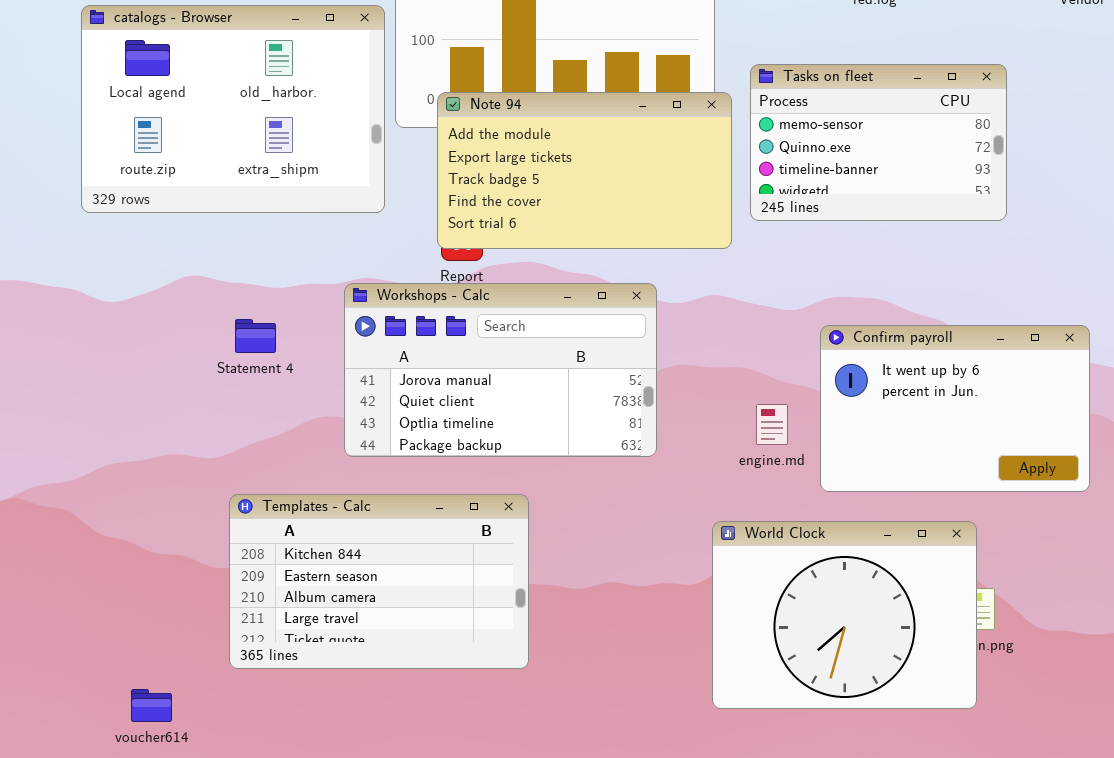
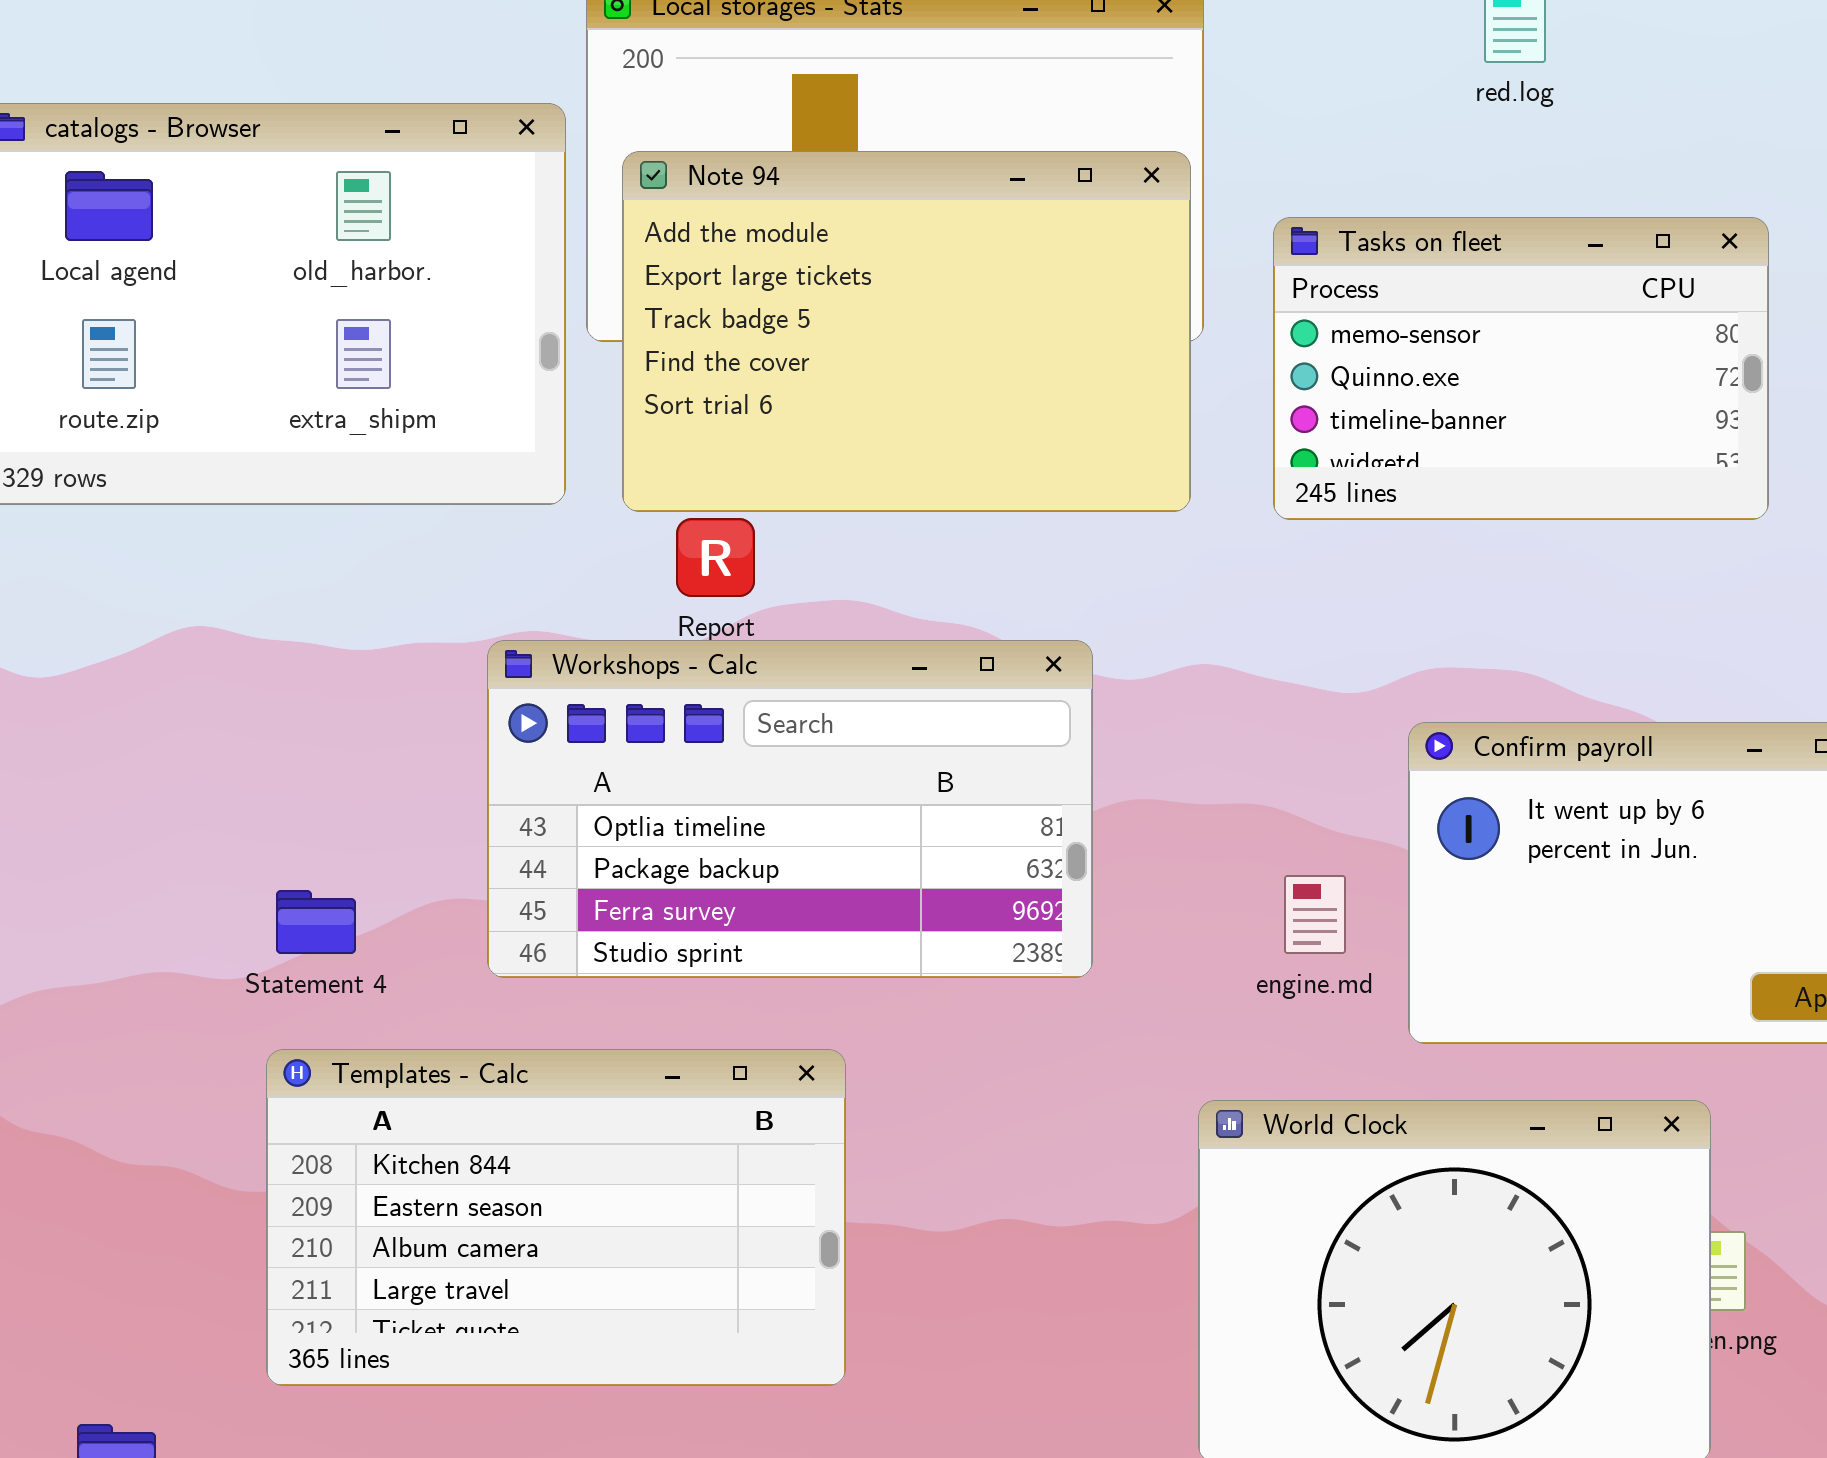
Note 94: [437,92,732,249] -> [622,151,1191,512], moved, resized
Workshops - Calc: [344,283,657,457] -> [487,640,1093,978], scrolled down 2 rows
Statement 4: [235,319,276,353] -> [276,890,356,954], moved

